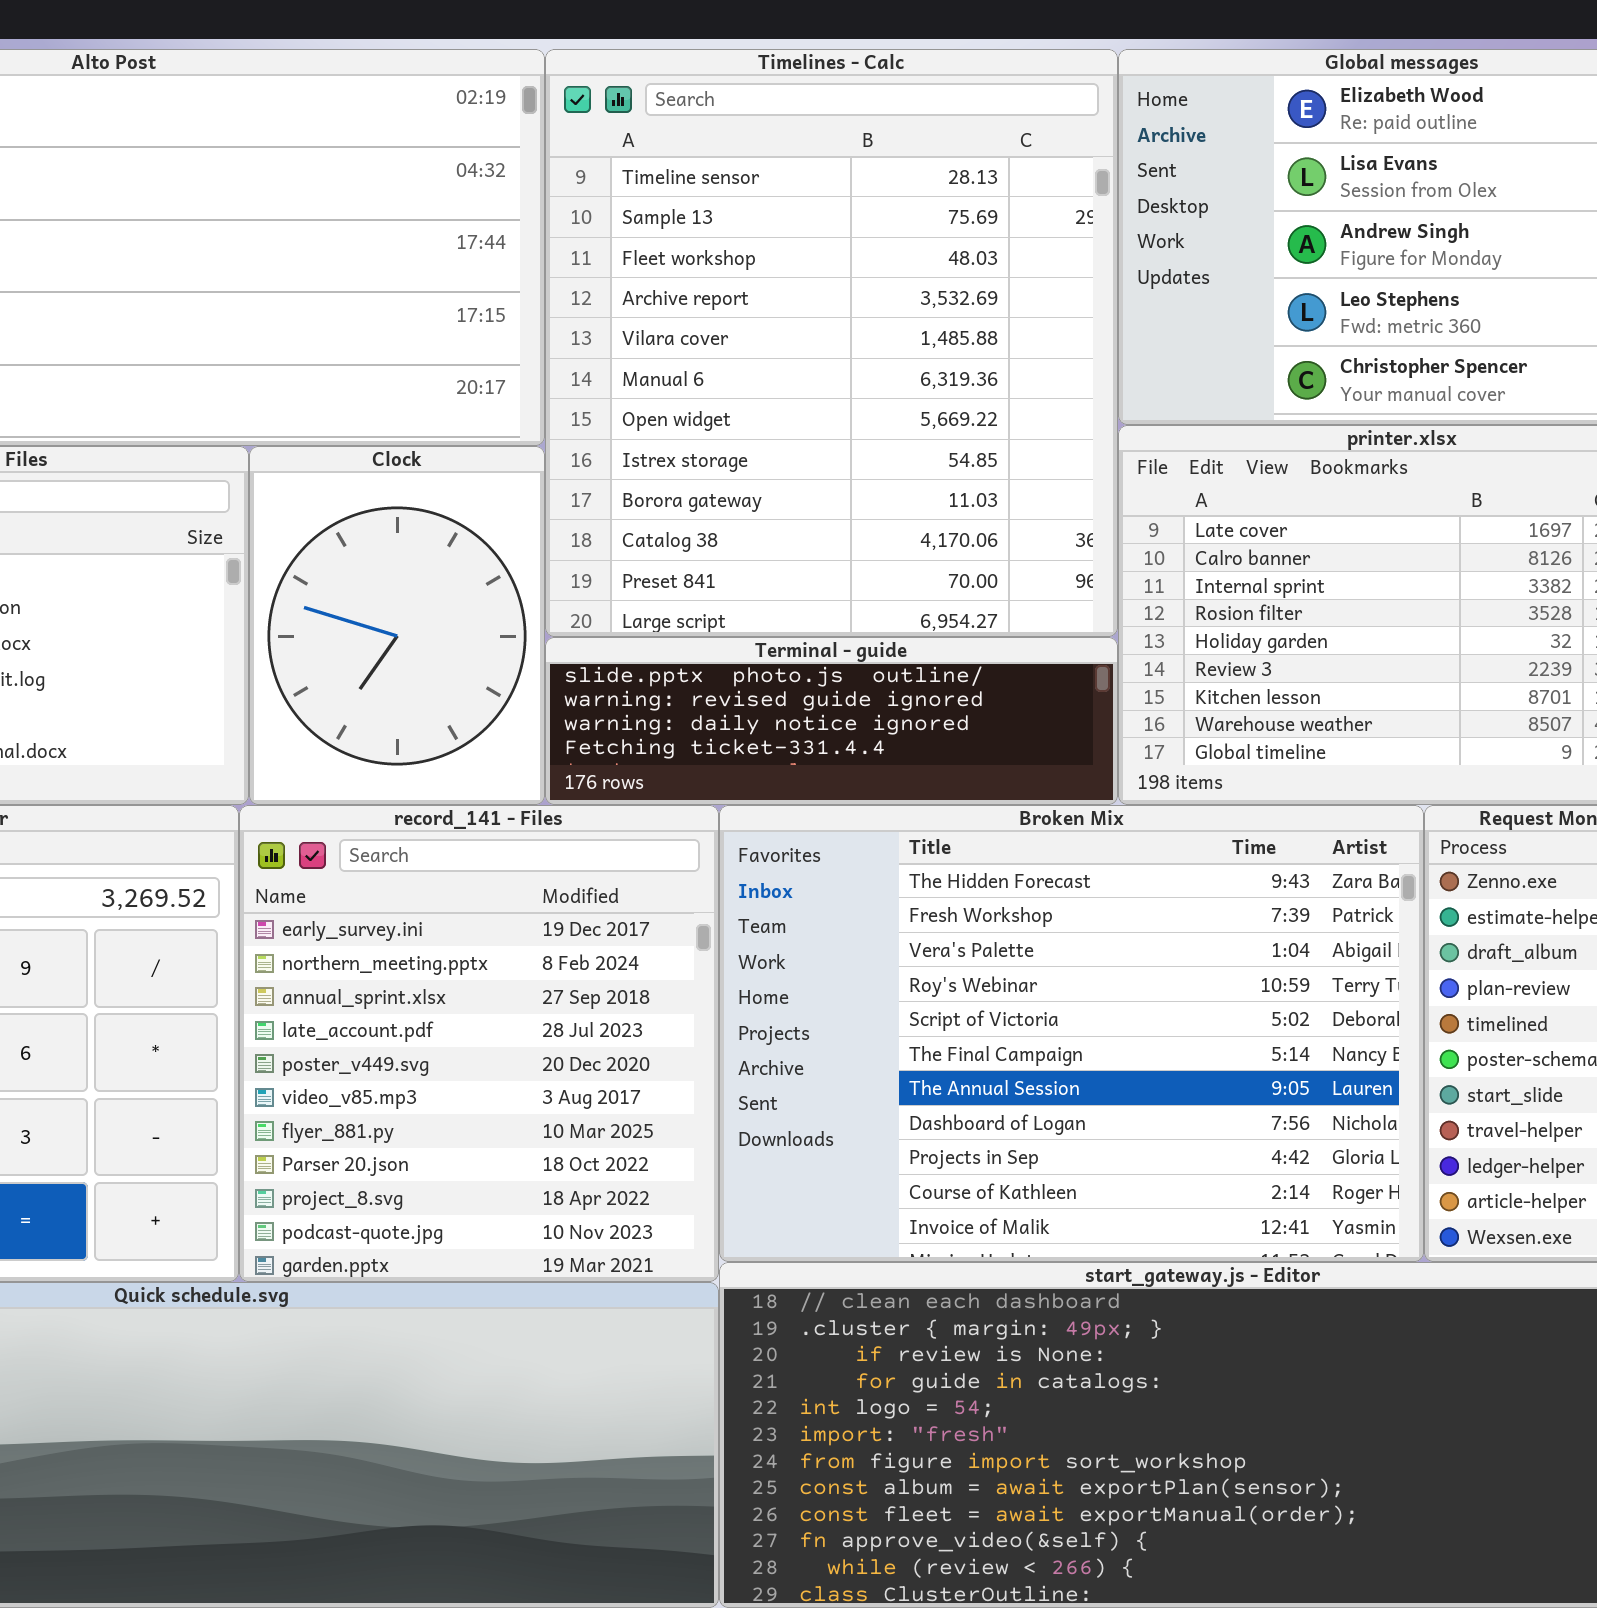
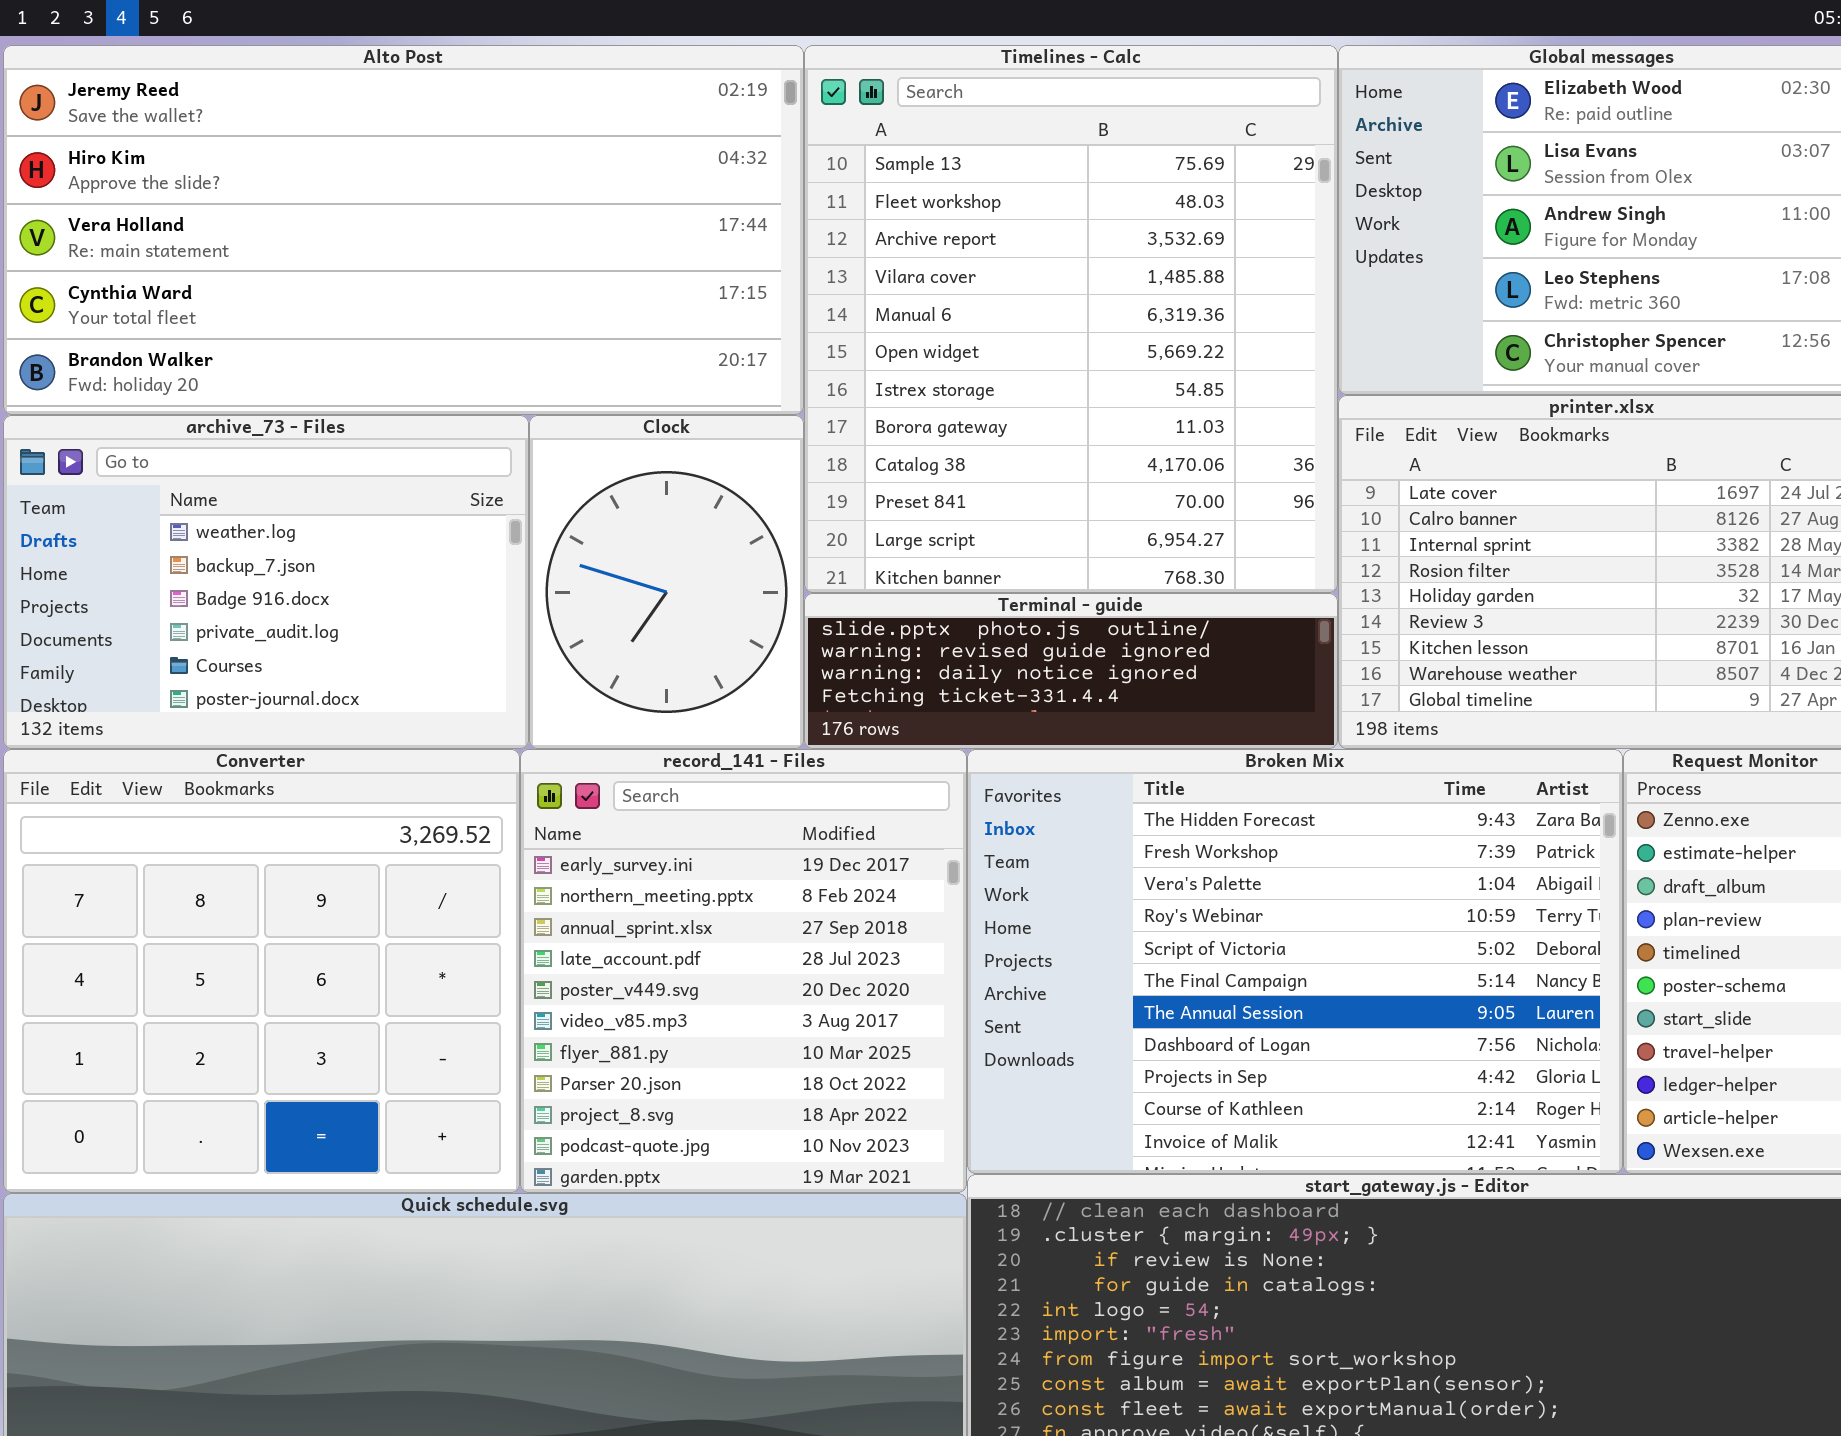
Timelines - Calc: [545,49,1118,637] -> [804,45,1338,593], scrolled down 1 row

